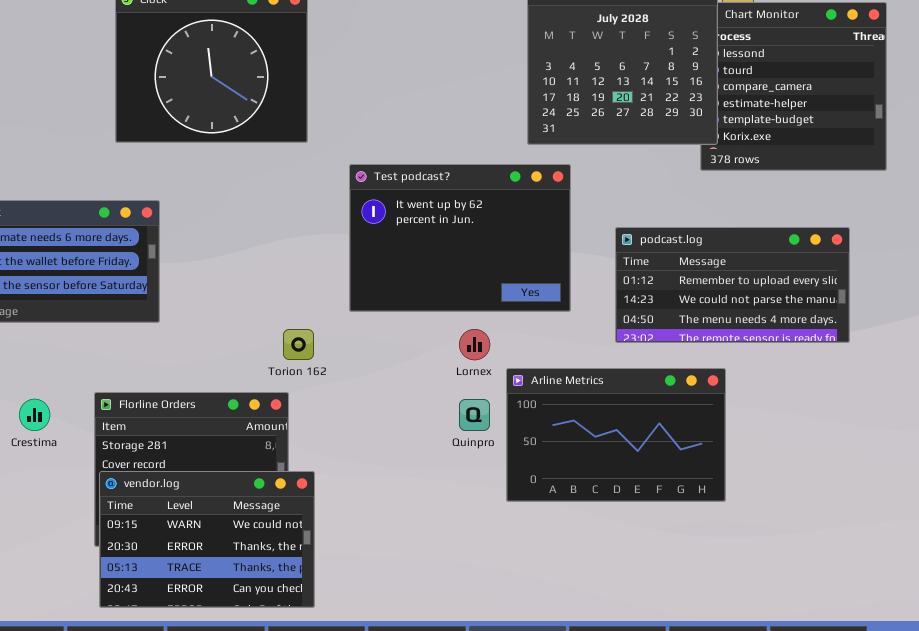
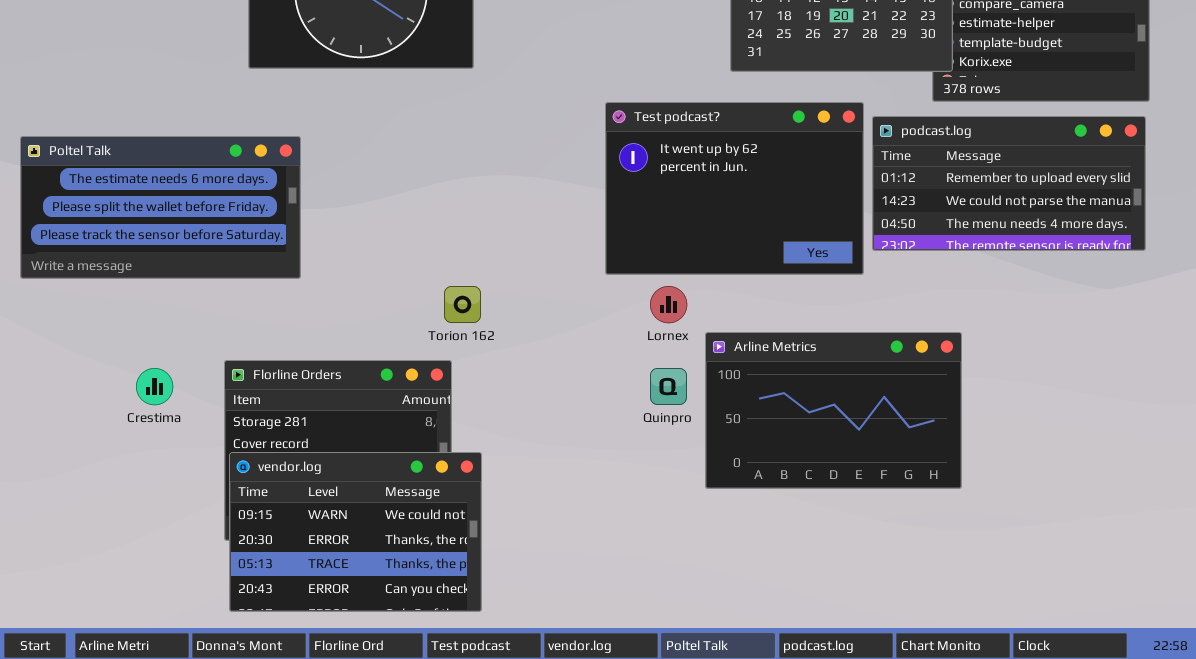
Test podcast?: [349,164,571,312] -> [605,102,864,275], moved
podcast.log: [615,227,850,343] -> [872,116,1146,251], moved

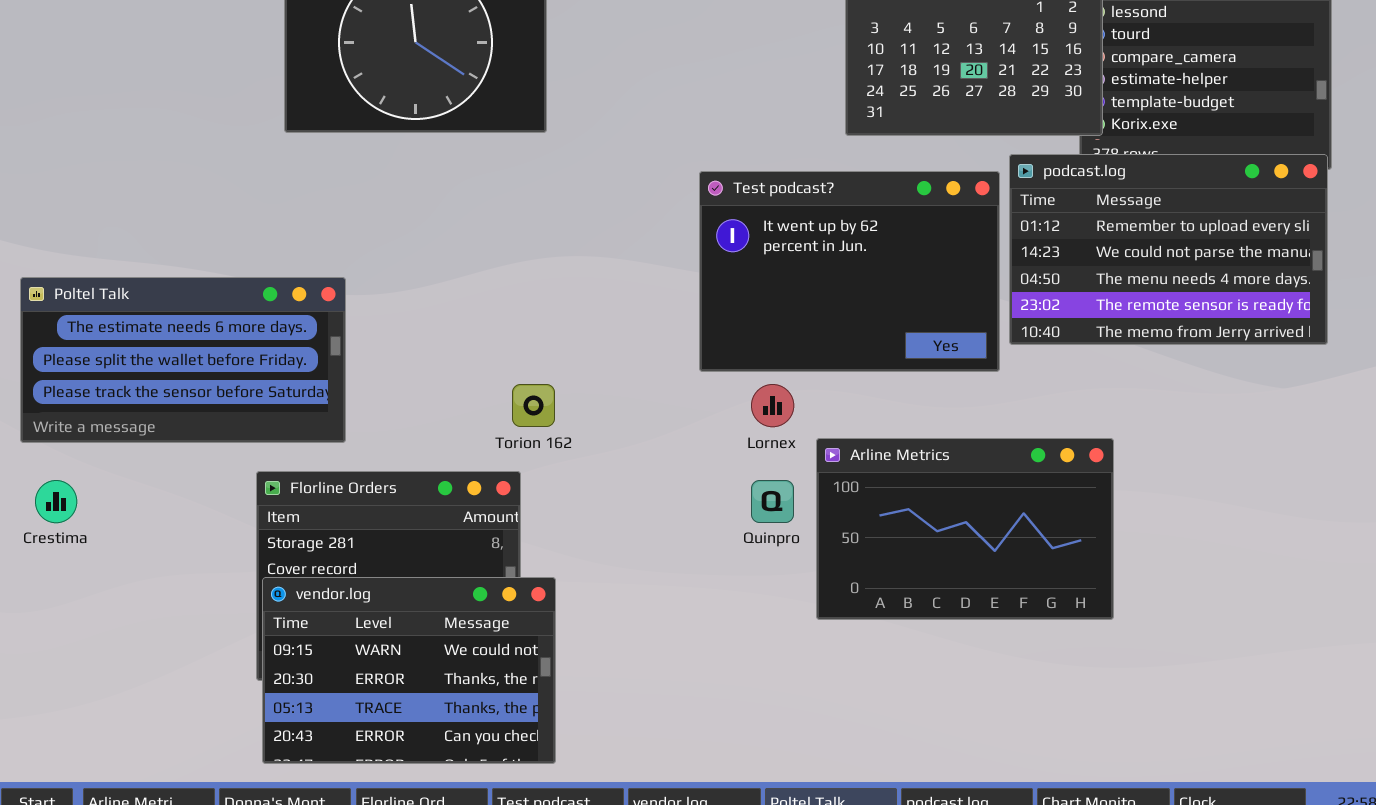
podcast.log: [872,116,1146,251] -> [1009,154,1328,345], resized
Poltel Talk: [20,136,301,279] -> [20,277,346,443], moved
Crestima: [136,368,173,405] -> [35,480,77,523], moved

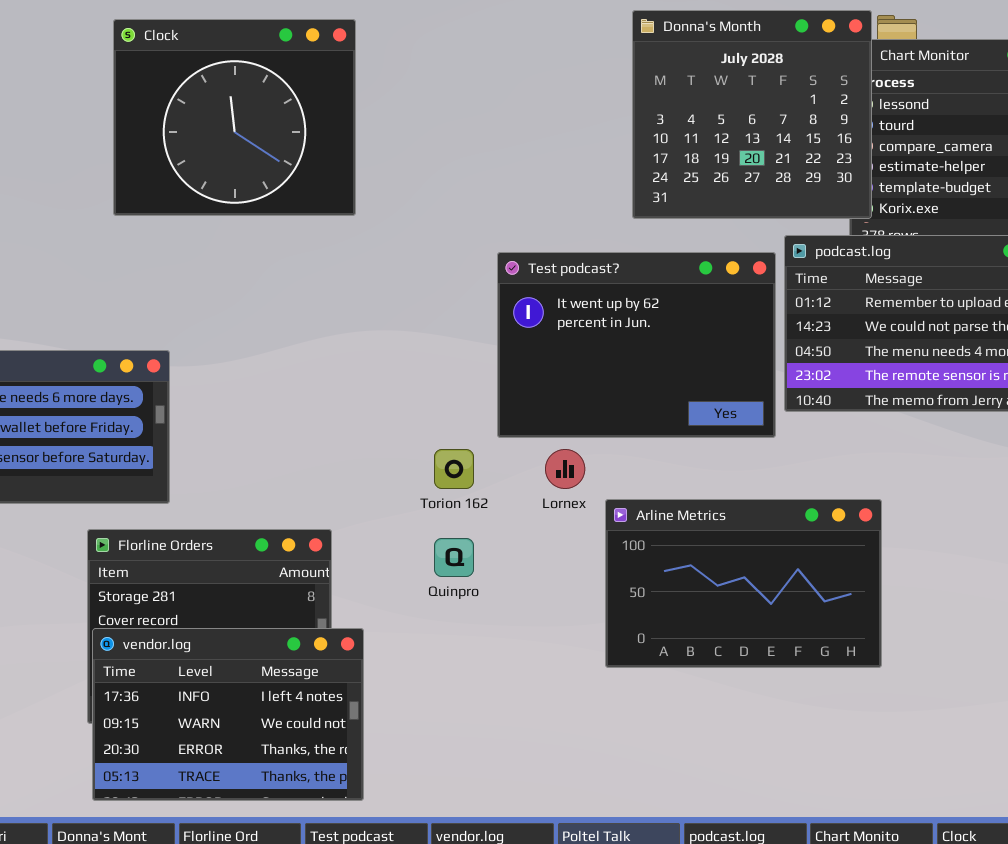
Torion 162: [512,384,555,427] -> [434,449,474,489], moved
Quinpro: [751,480,794,523] -> [434,538,474,577], moved
vendor.log: [262,577,556,764] -> [92,628,364,801], scrolled up 1 row

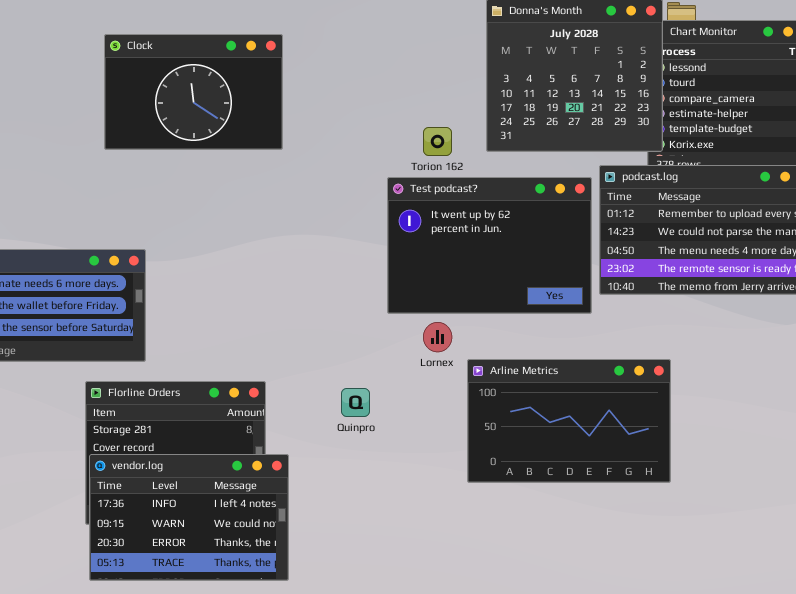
Clock: [113,19,356,216] -> [104,34,283,150], resized
Torion 162: [434,449,474,489] -> [423,127,452,156], moved

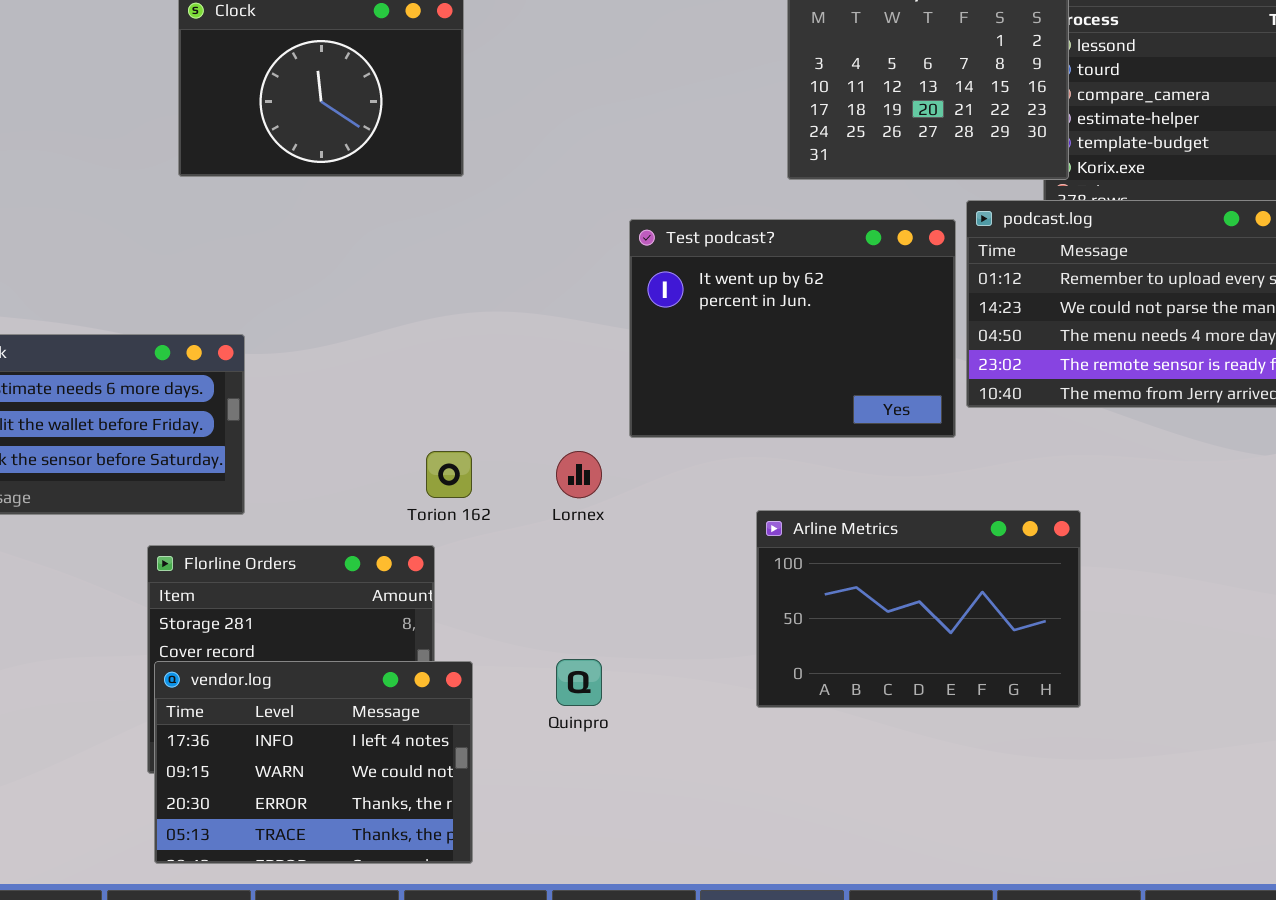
Torion 162: [423,127,452,156] -> [426,451,472,498], moved
Lornex: [423,322,452,352] -> [556,451,602,498], moved
Quinpro: [341,388,370,417] -> [556,659,602,706], moved

